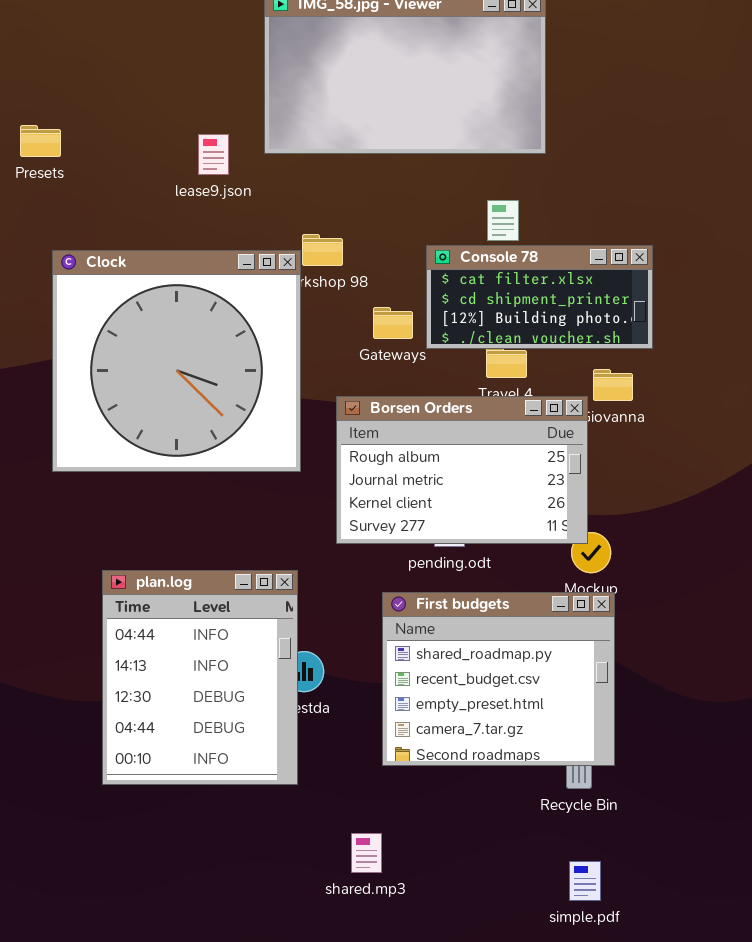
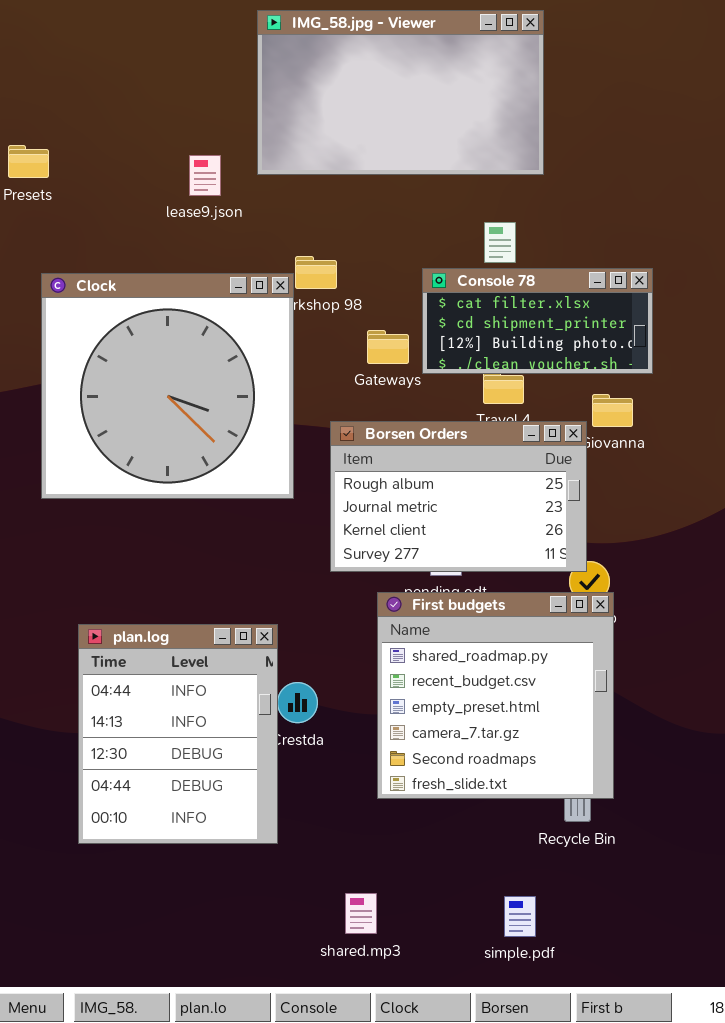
plan.log: [102,570,298,785] -> [78,624,278,844], moved
First budgets: [382,592,615,766] -> [377,592,614,799], resized
shared.mp3: [351,833,382,873] -> [345,893,377,934], moved
simple.pdf: [569,861,601,901] -> [504,896,536,937], moved

